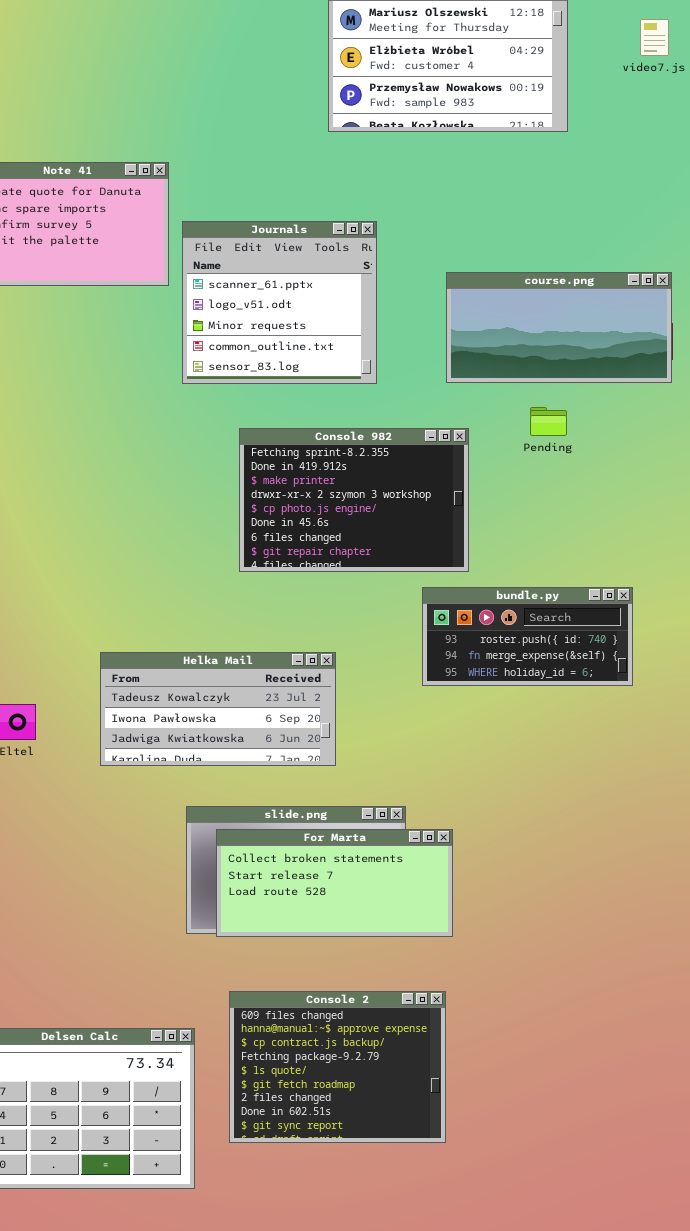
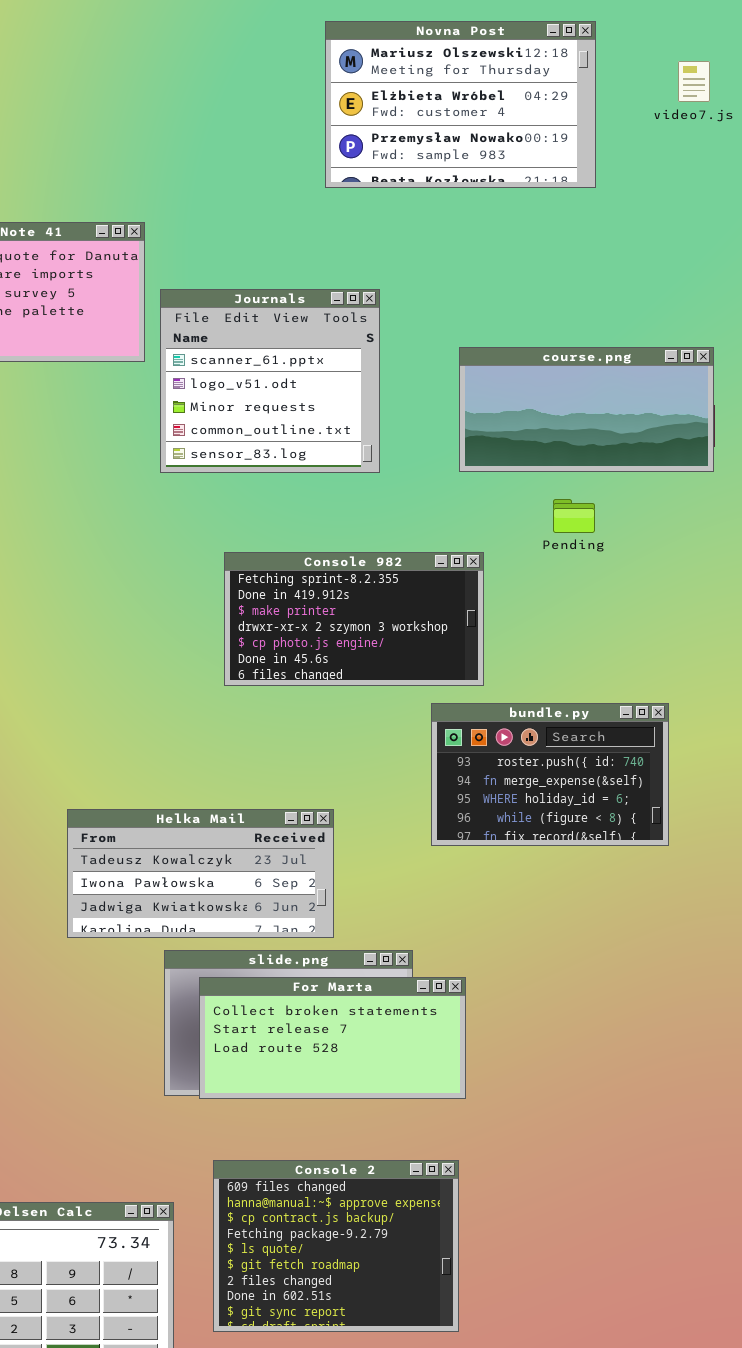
Console 982: [239,428,469,572] -> [224,552,484,686], resized
bundle.py: [422,587,633,686] -> [431,703,669,846], resized
Helka Mail: [100,652,336,766] -> [67,809,334,938], moved

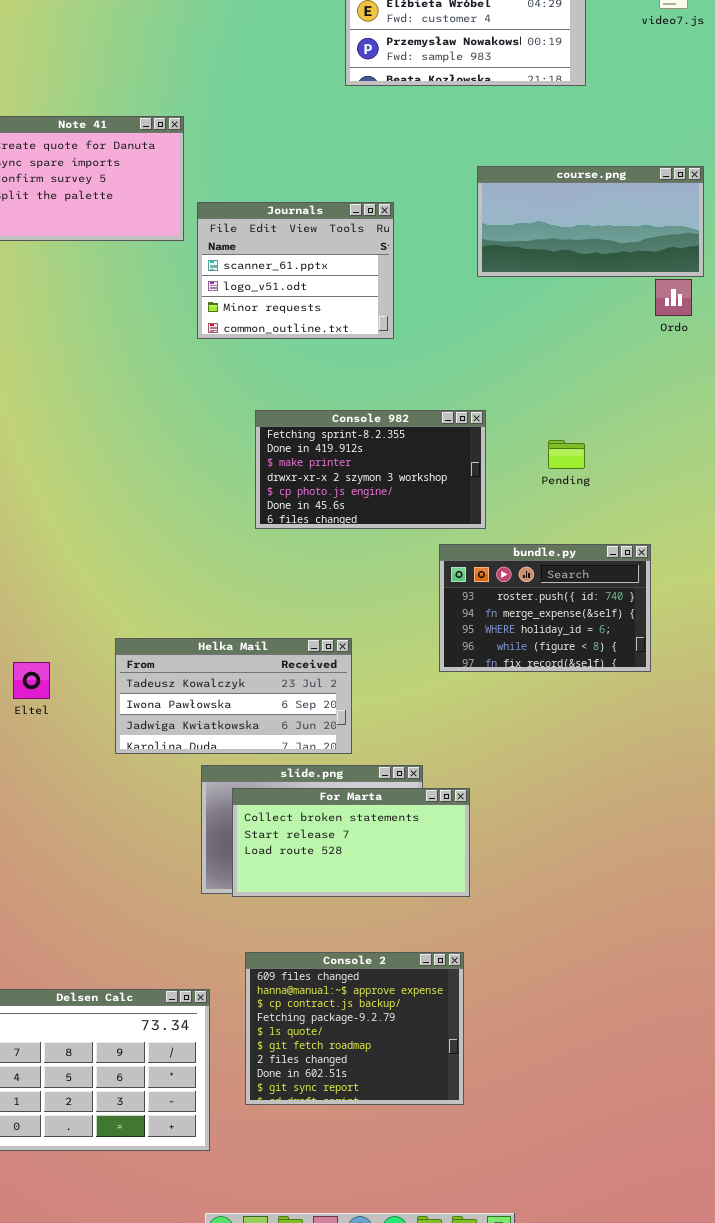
Journals: [160,289,380,473] -> [197,202,394,339], resized
course.png: [459,347,714,472] -> [477,166,704,277], moved
Pending: [553,499,595,533] -> [548,440,585,469], moved

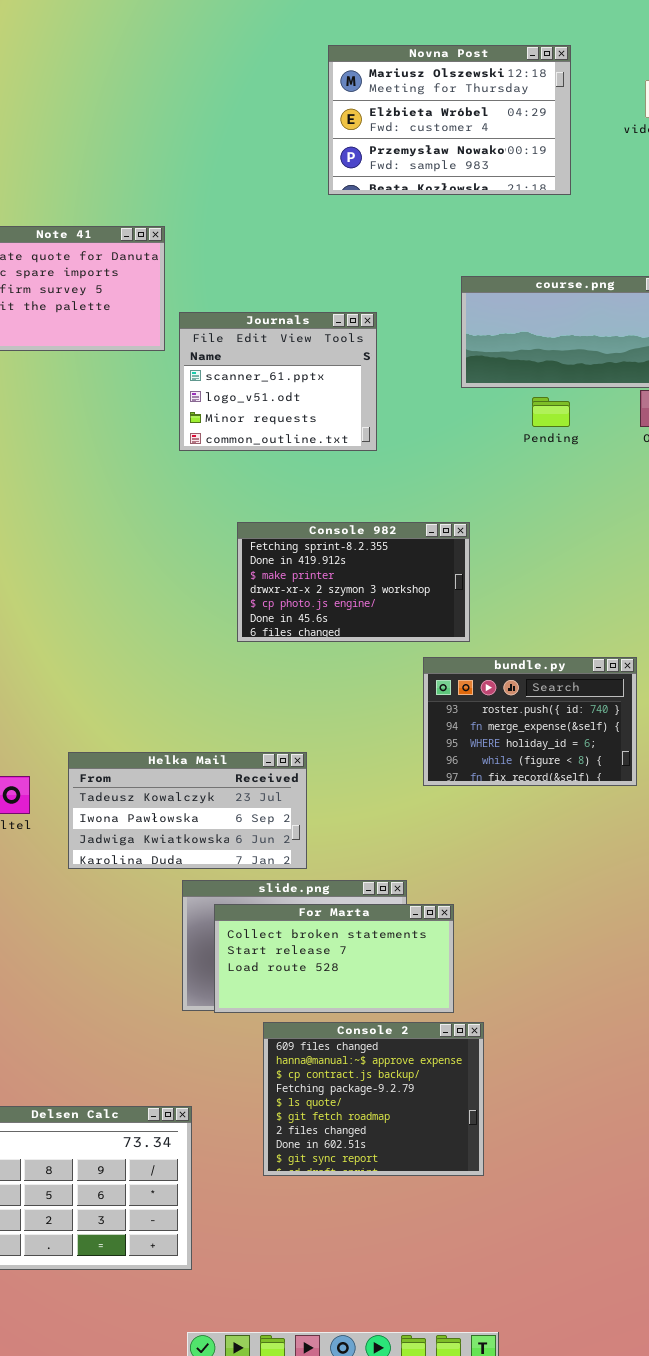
Pending: [548,440,585,469] -> [532,397,570,427], moved
Helka Mail: [115,638,352,754] -> [68,752,307,869], moved
Console 2: [245,952,464,1105] -> [263,1022,484,1176], moved

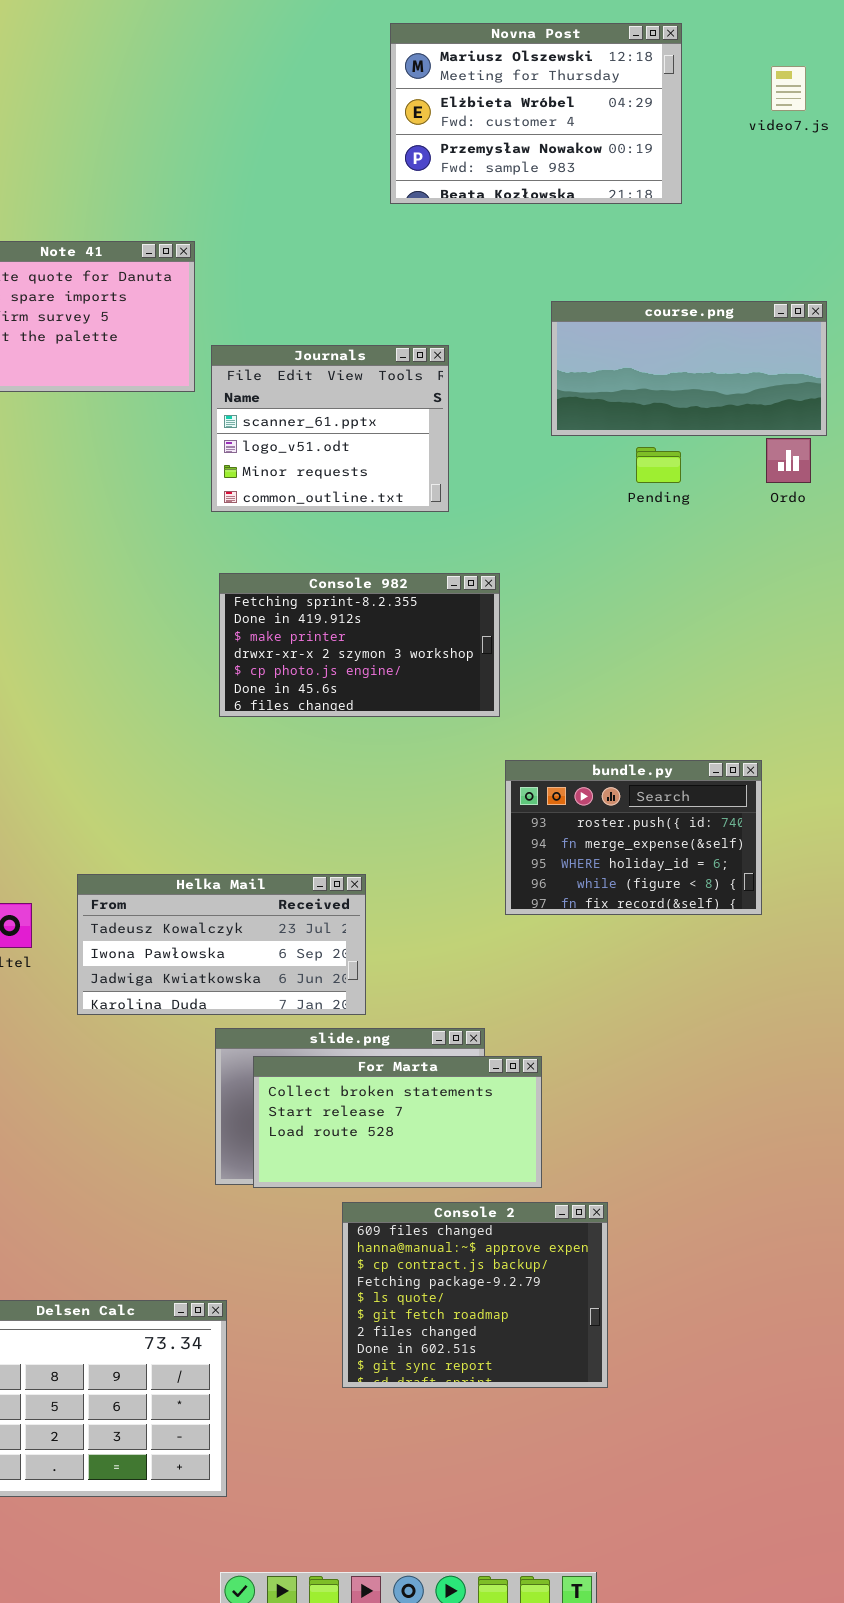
Console 982: [237,522,470,642] -> [219,573,500,717], moved
Console 2: [263,1022,484,1176] -> [342,1202,608,1388], moved

